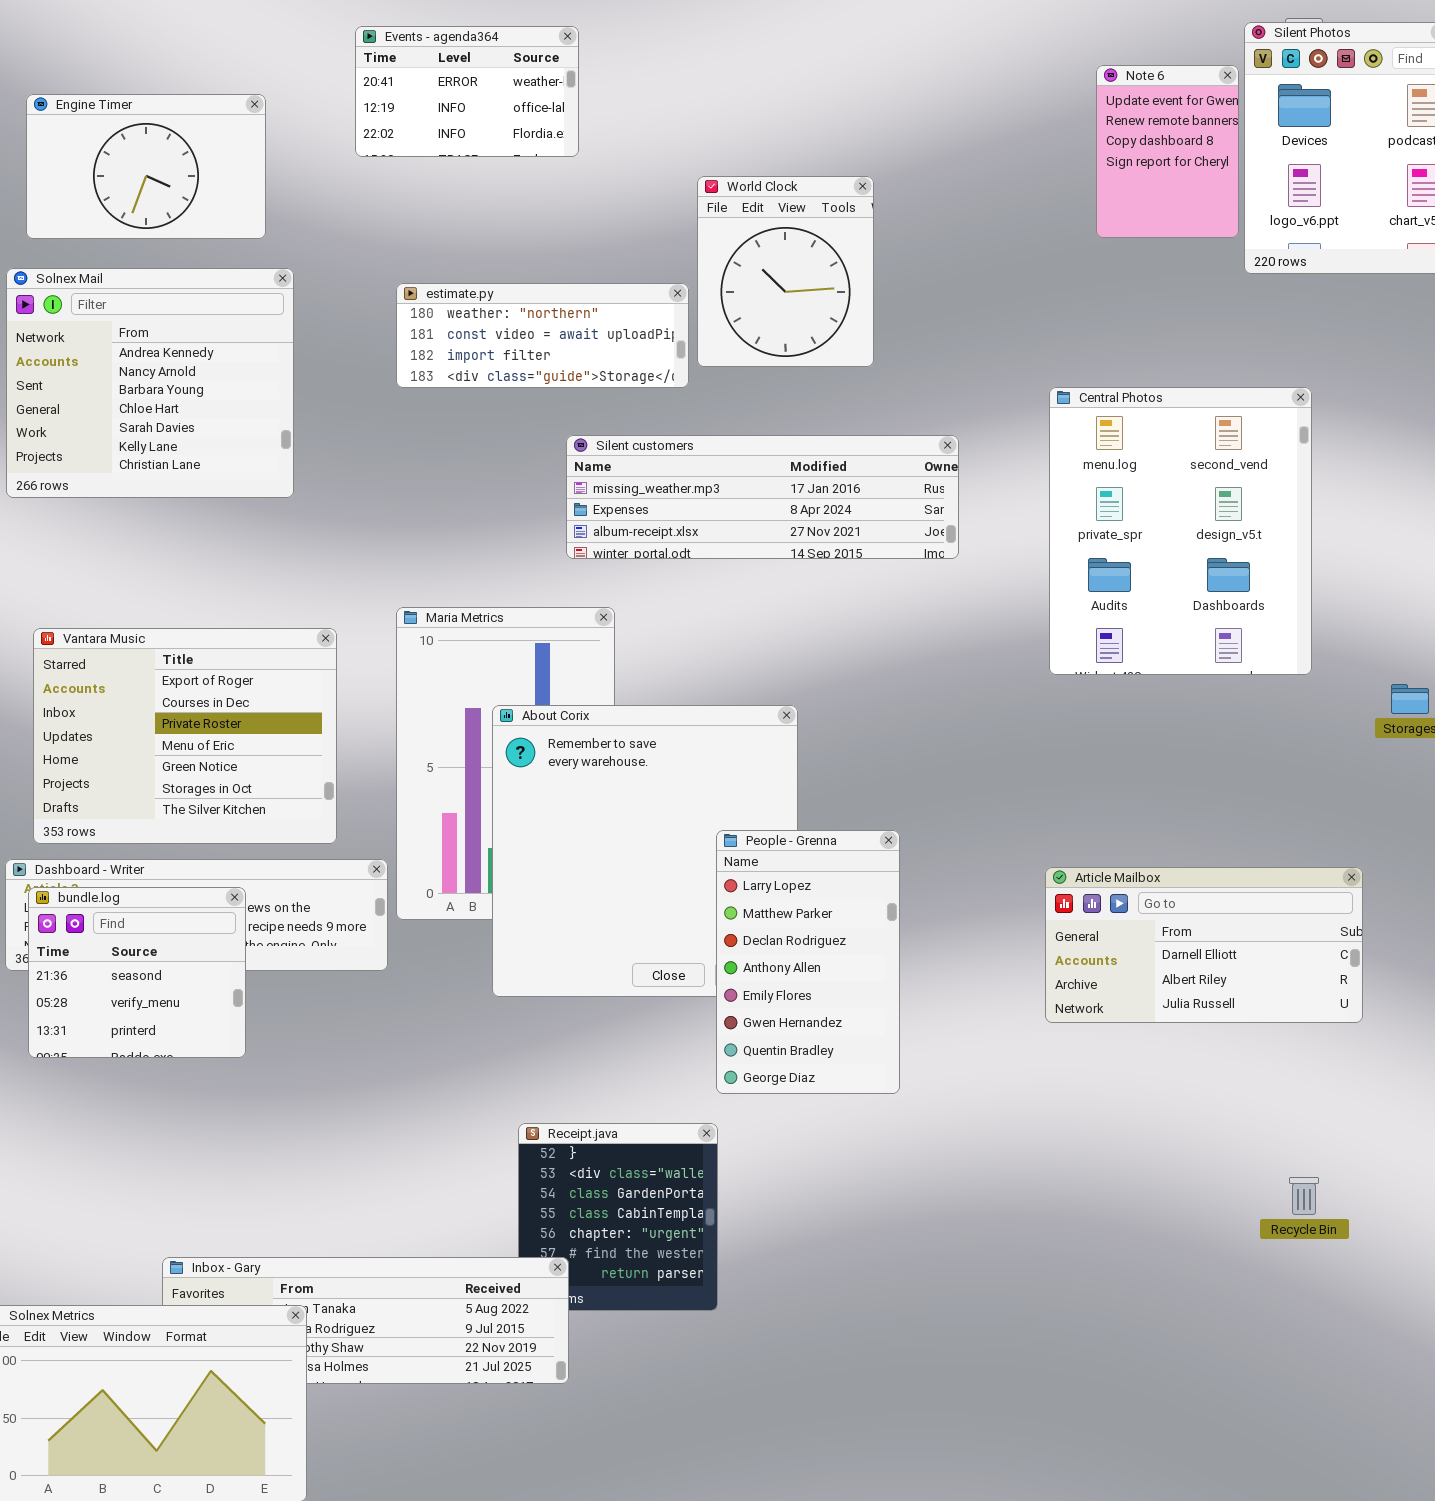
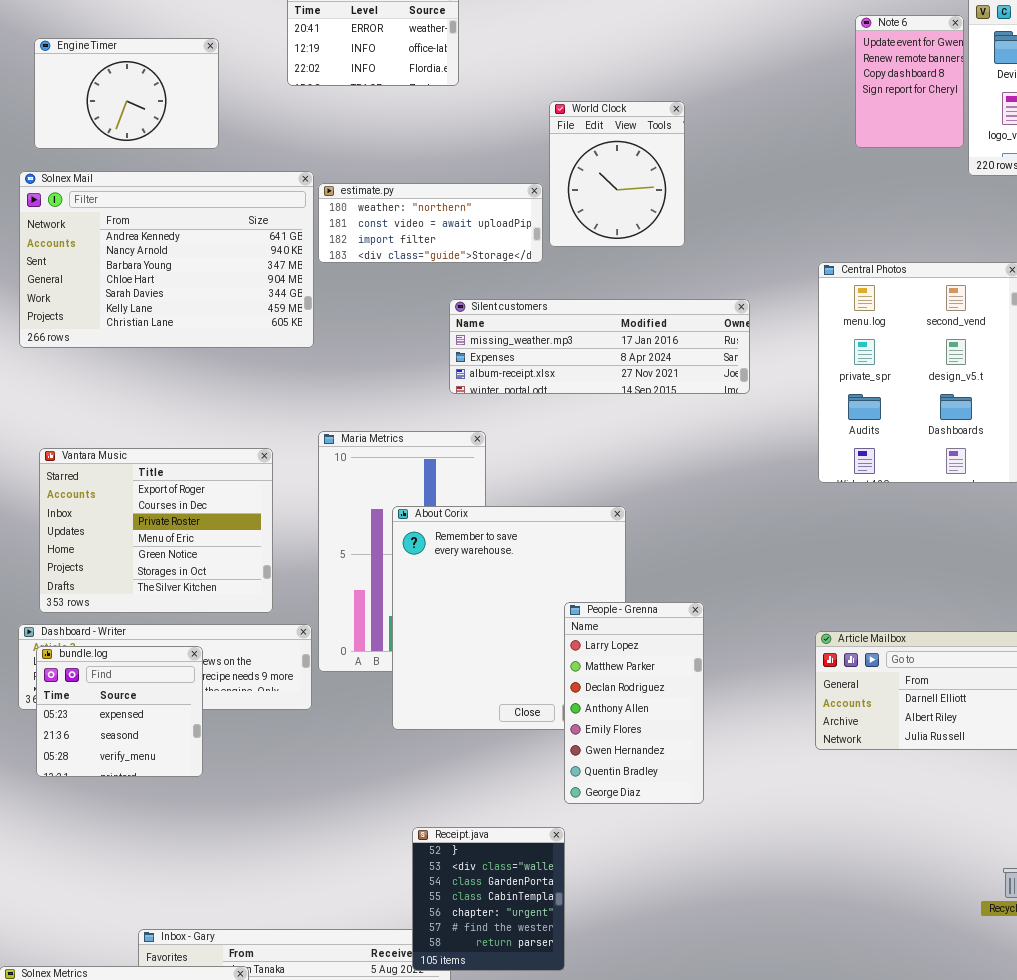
Solnex Mail: [6,268,294,498] -> [19,171,314,348], resized
bundle.log: [28,887,246,1058] -> [36,646,203,777], scrolled up 1 row
Receipt.java: [518,1123,718,1311] -> [412,827,565,971], raised

